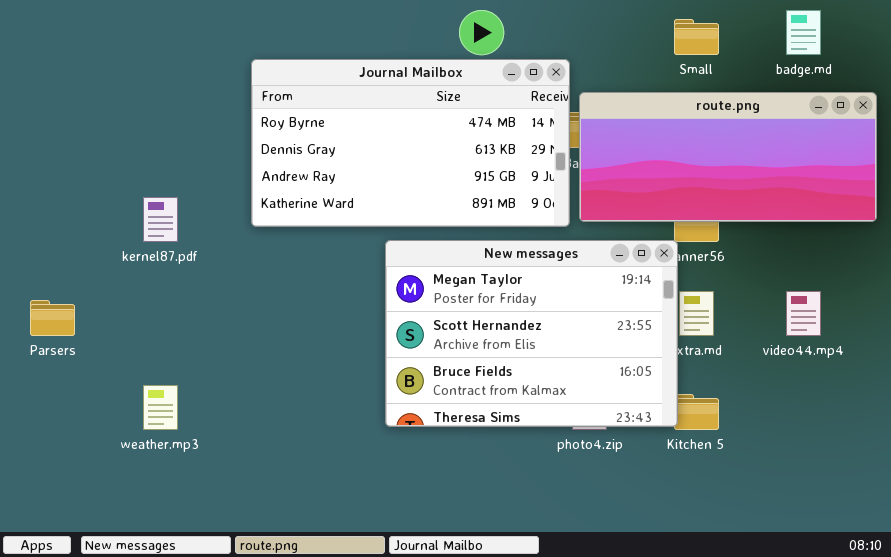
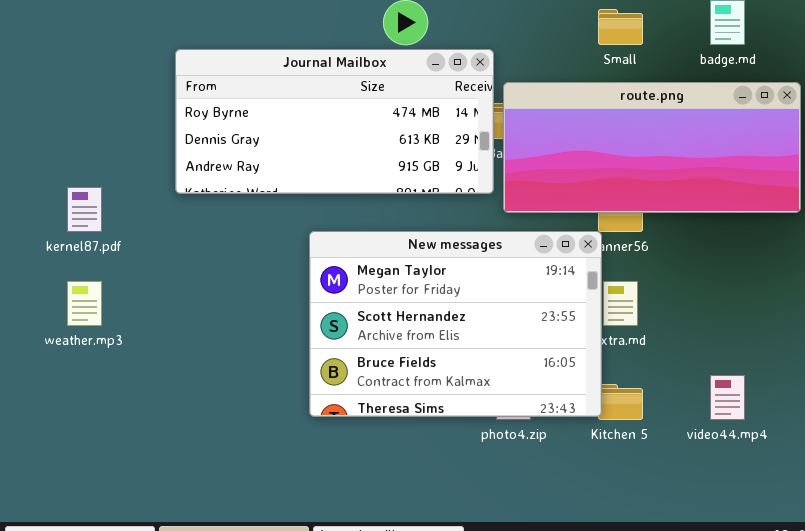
Journal Mailbox: [251,59,570,227] -> [175,49,494,194], resized
video44.mp4: [786,291,821,336] -> [710,375,745,420], moved
weather.mp3: [143,385,178,430] -> [67,281,102,326], moved

